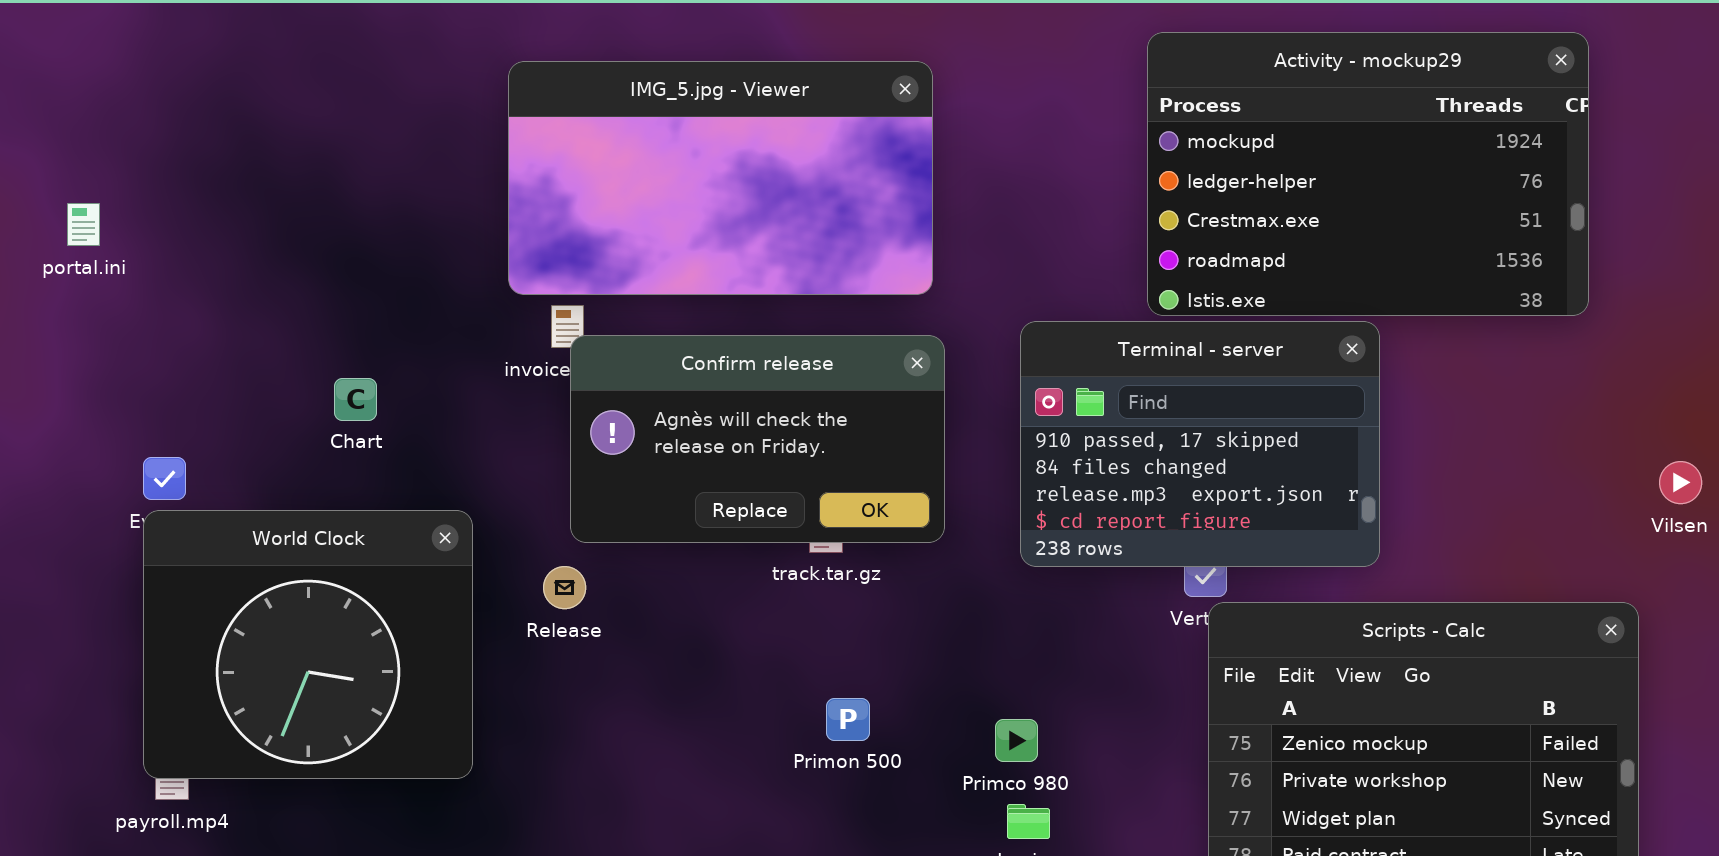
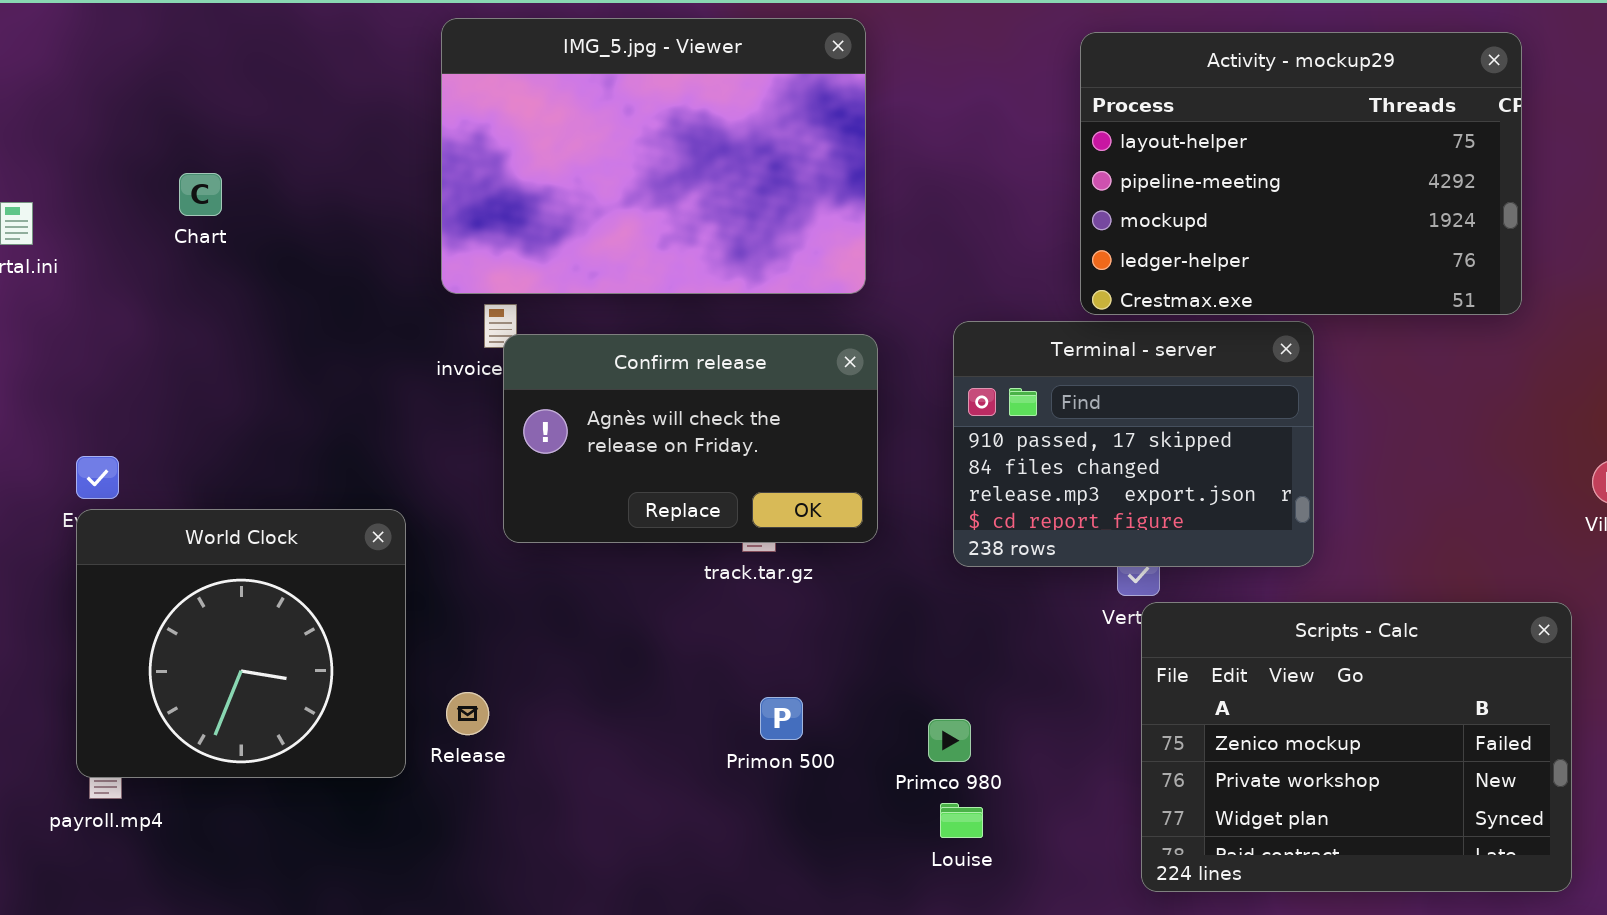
Activity - mockup29: [1147,32,1589,316] -> [1080,32,1522,315], scrolled up 2 rows
IMG_5.jpg - Viewer: [508,61,933,295] -> [441,18,866,294], resized
Chart: [334,378,377,421] -> [179,173,222,216], moved
Release: [543,566,586,609] -> [446,692,489,735], moved

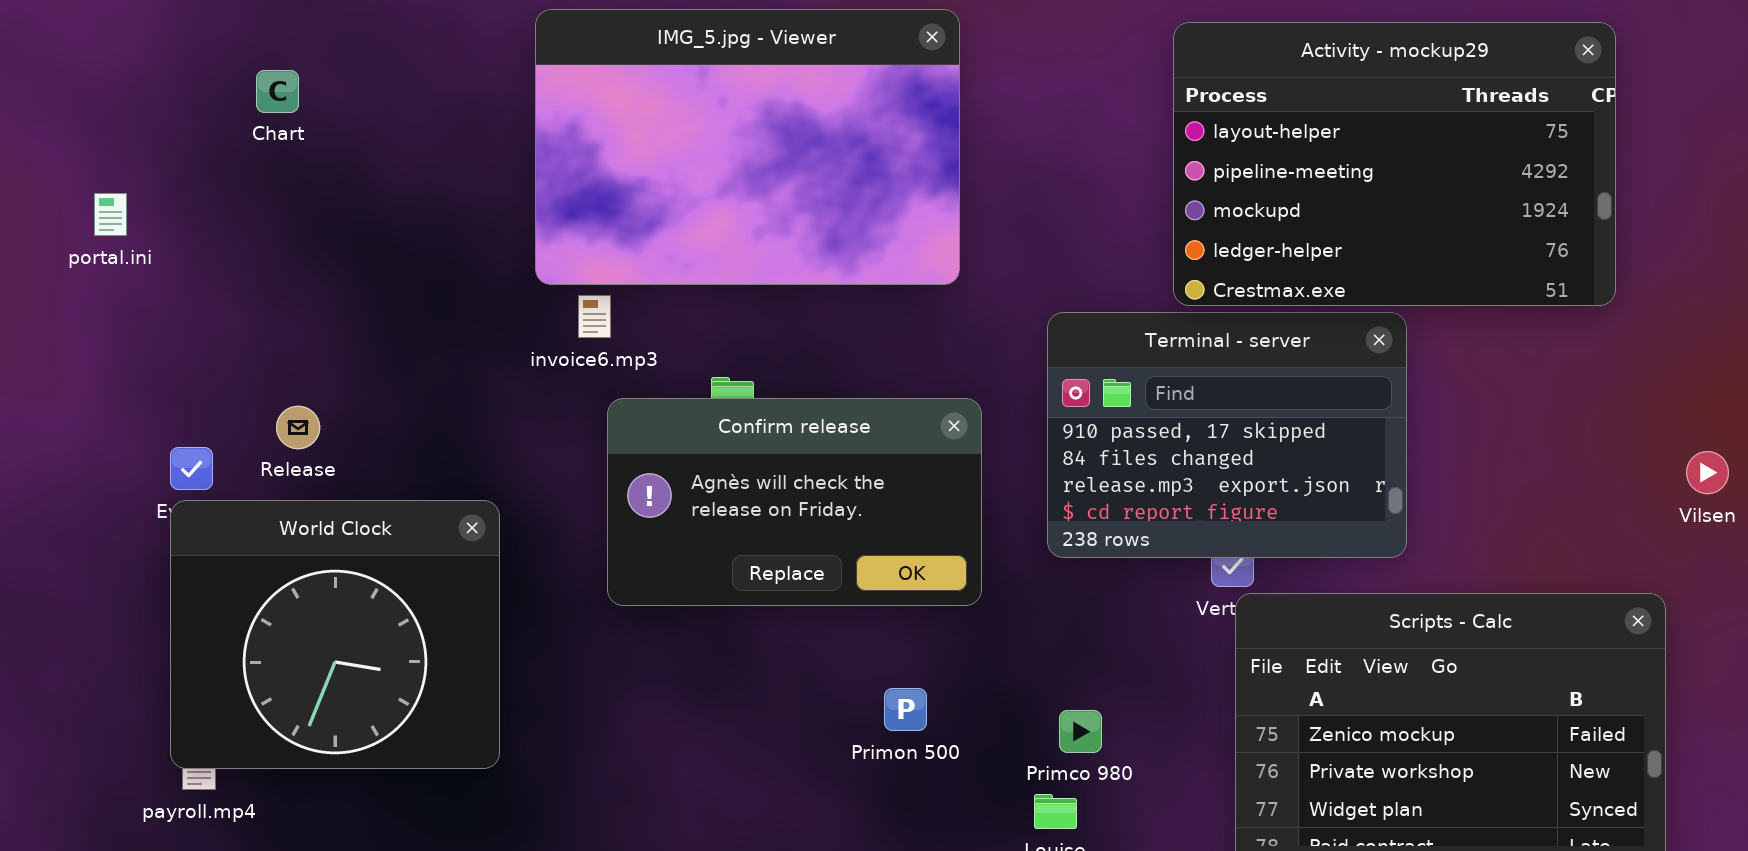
Chart: [179,173,222,216] -> [256,70,299,113], moved
Confirm release: [503,334,878,543] -> [607,398,982,606], moved
Release: [446,692,489,735] -> [276,406,320,449], moved
Primon 500: [760,697,803,740] -> [884,688,927,731], moved
Primco 980: [928,719,971,762] -> [1059,710,1102,753], moved

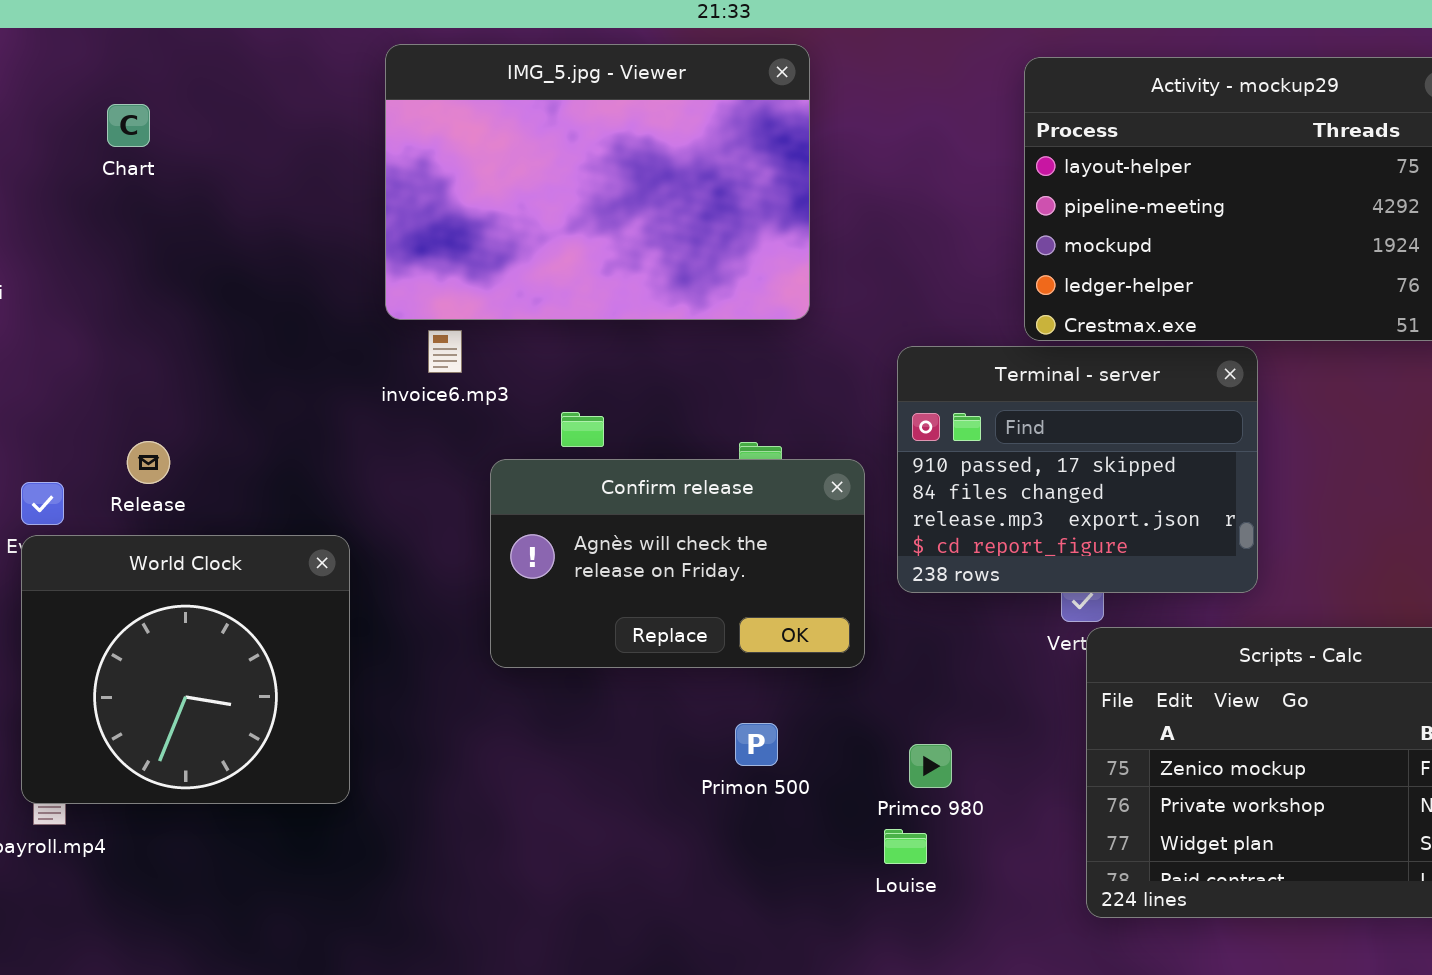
Confirm release: [607,398,982,606] -> [490,459,865,668], moved

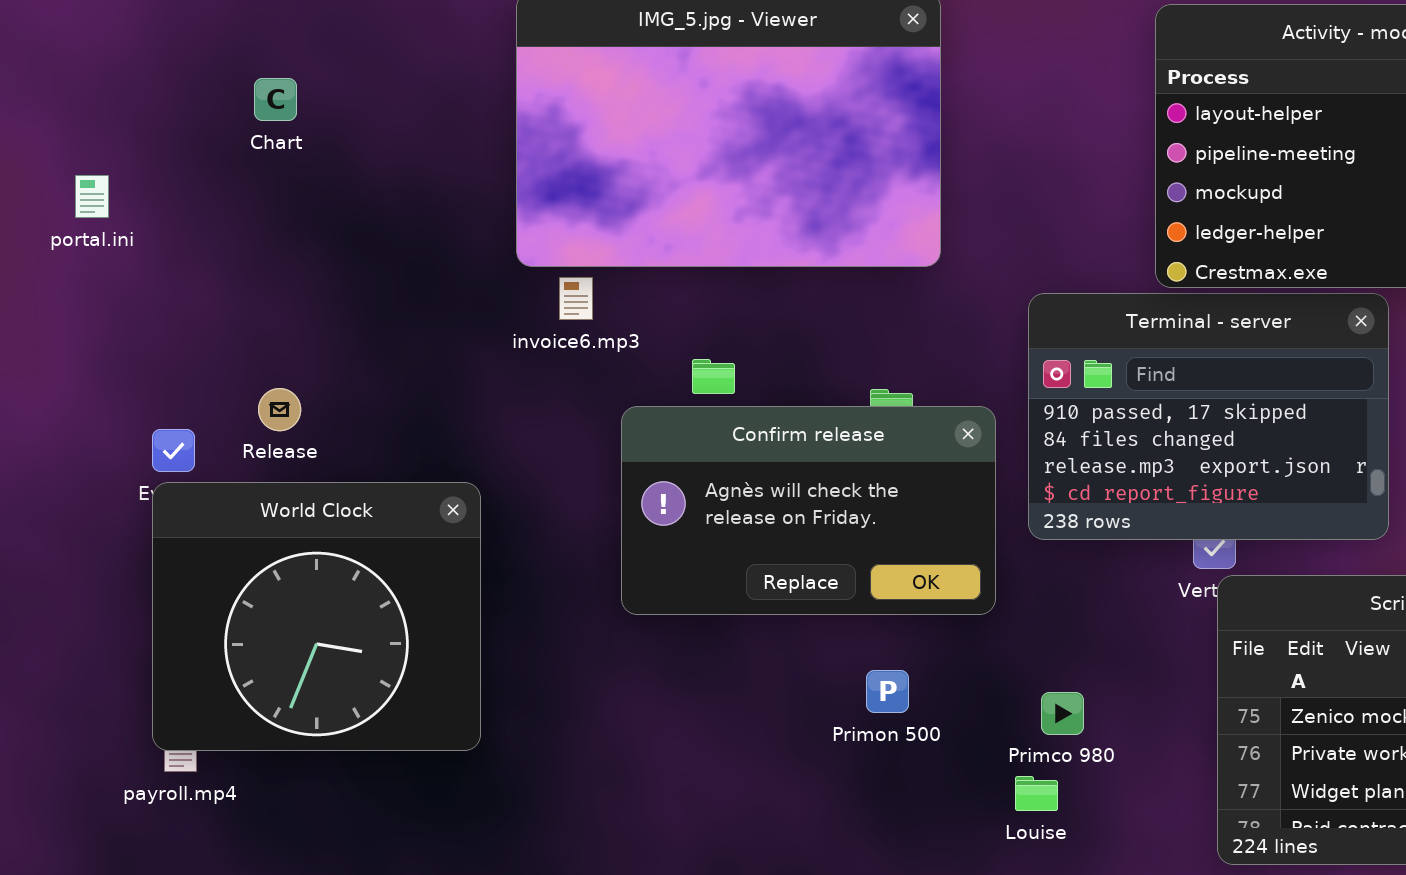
Chart: [107,104,150,147] -> [254,78,297,121], moved

